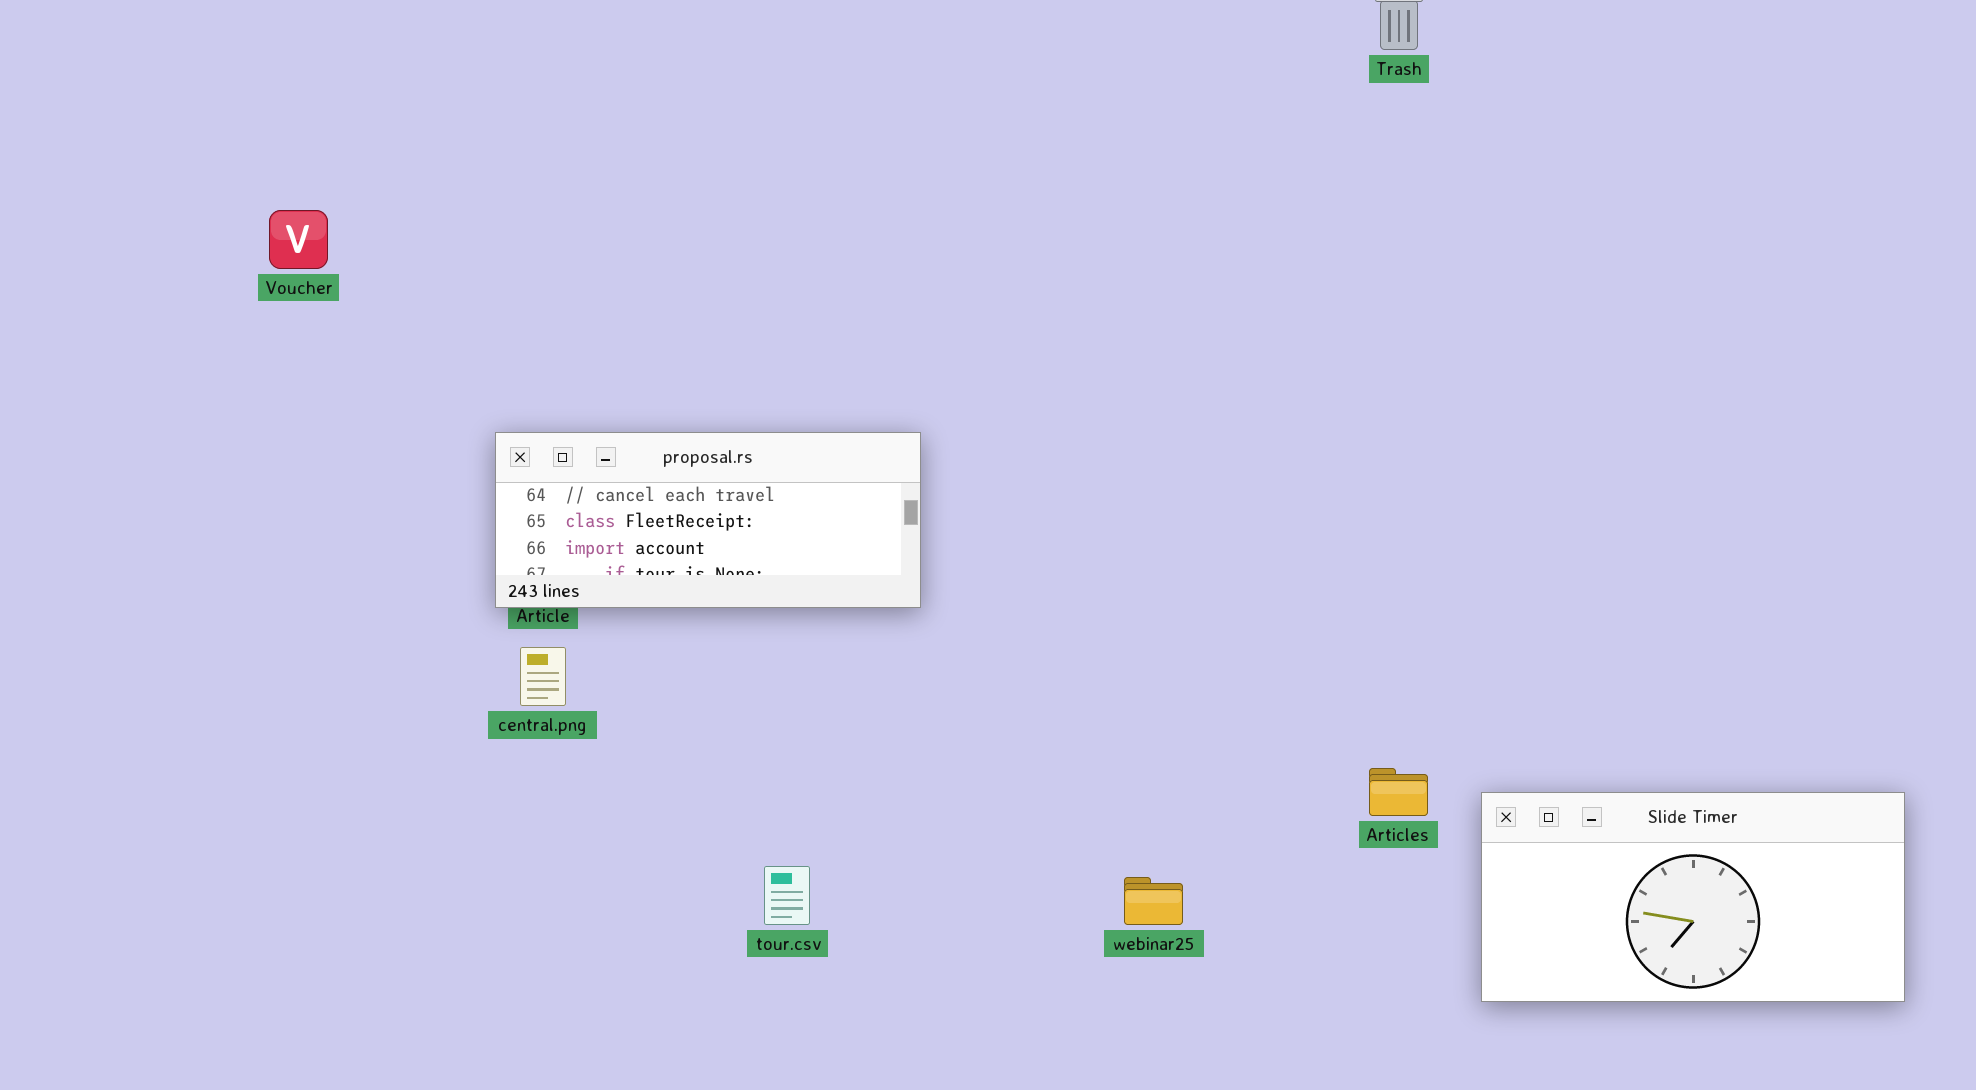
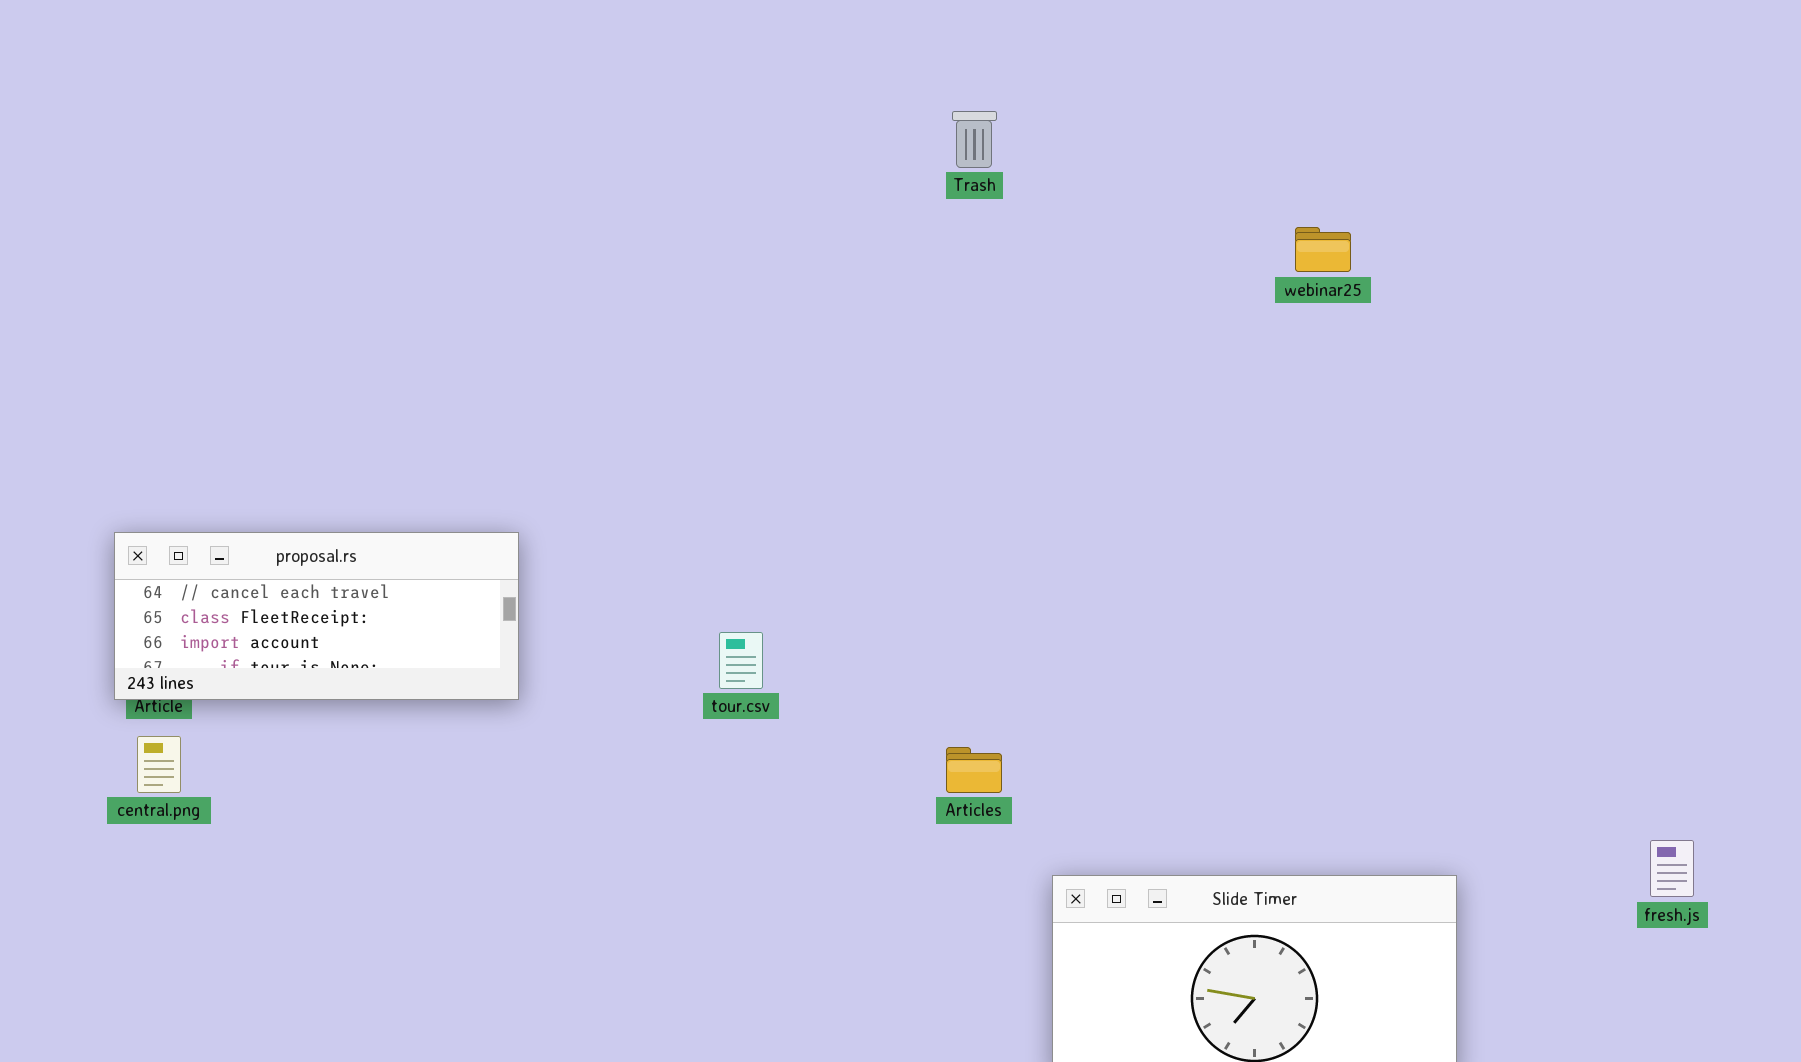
Articles: [1369,768,1428,816] -> [946,747,1002,793], moved
tour.csv: [764,866,810,925] -> [719,632,763,689], moved
webinar25: [1124,877,1183,925] -> [1295,227,1351,272], moved

